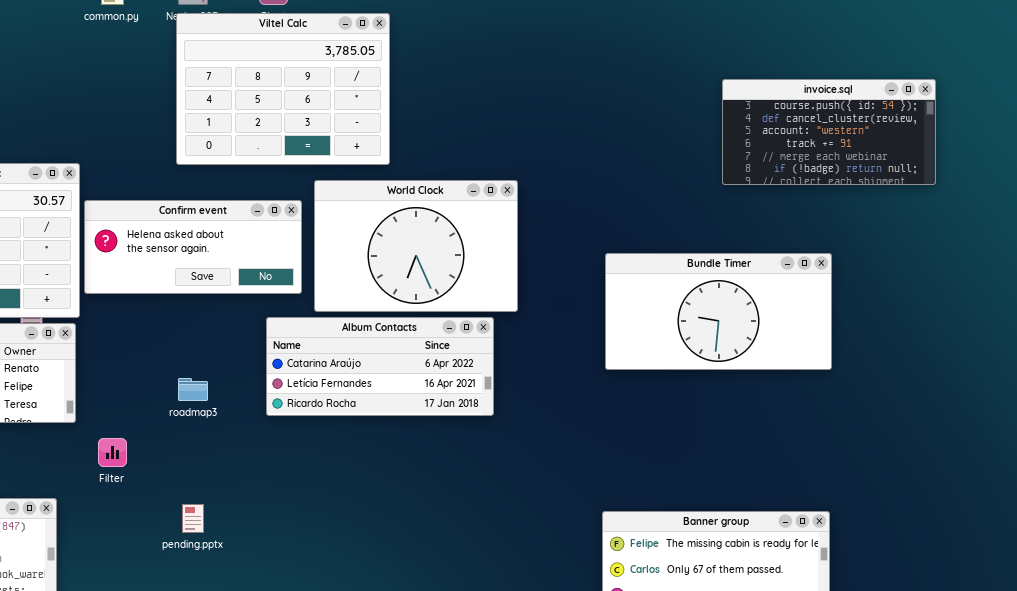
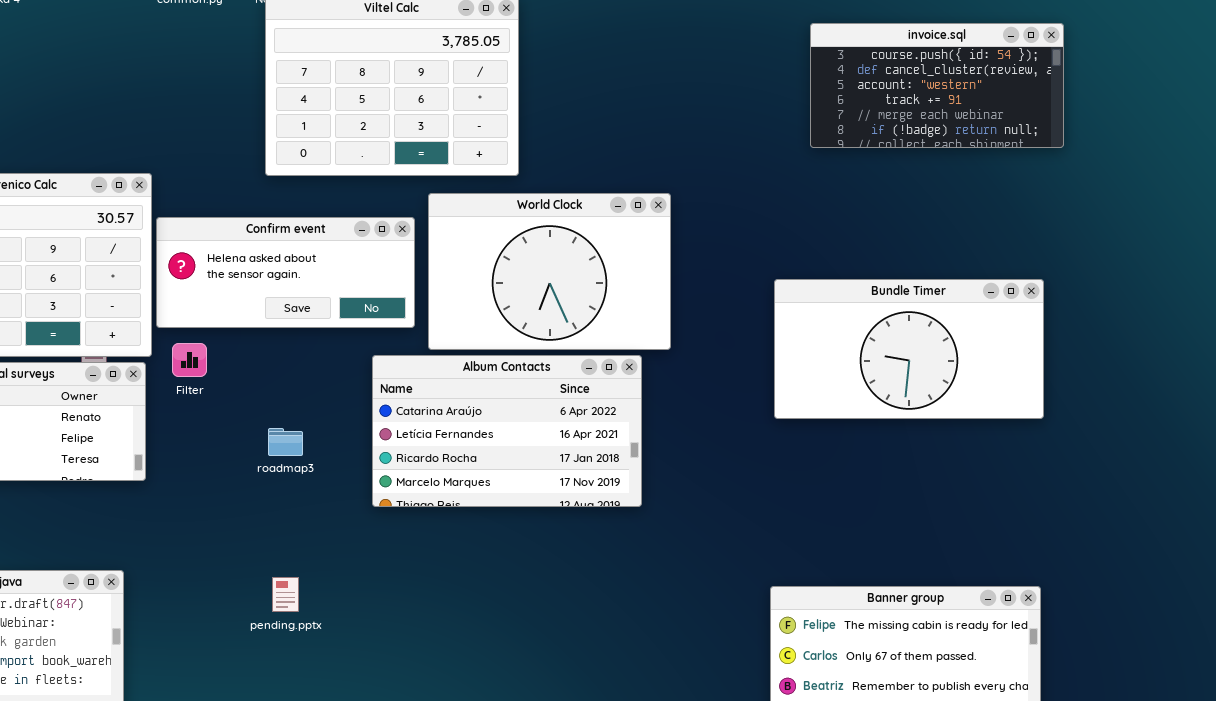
invoice.sql: [722,79,936,185] -> [810,23,1064,148], moved
Album Contacts: [266,317,494,416] -> [372,355,642,507], resized
Filter: [98,438,127,467] -> [172,343,207,377], moved

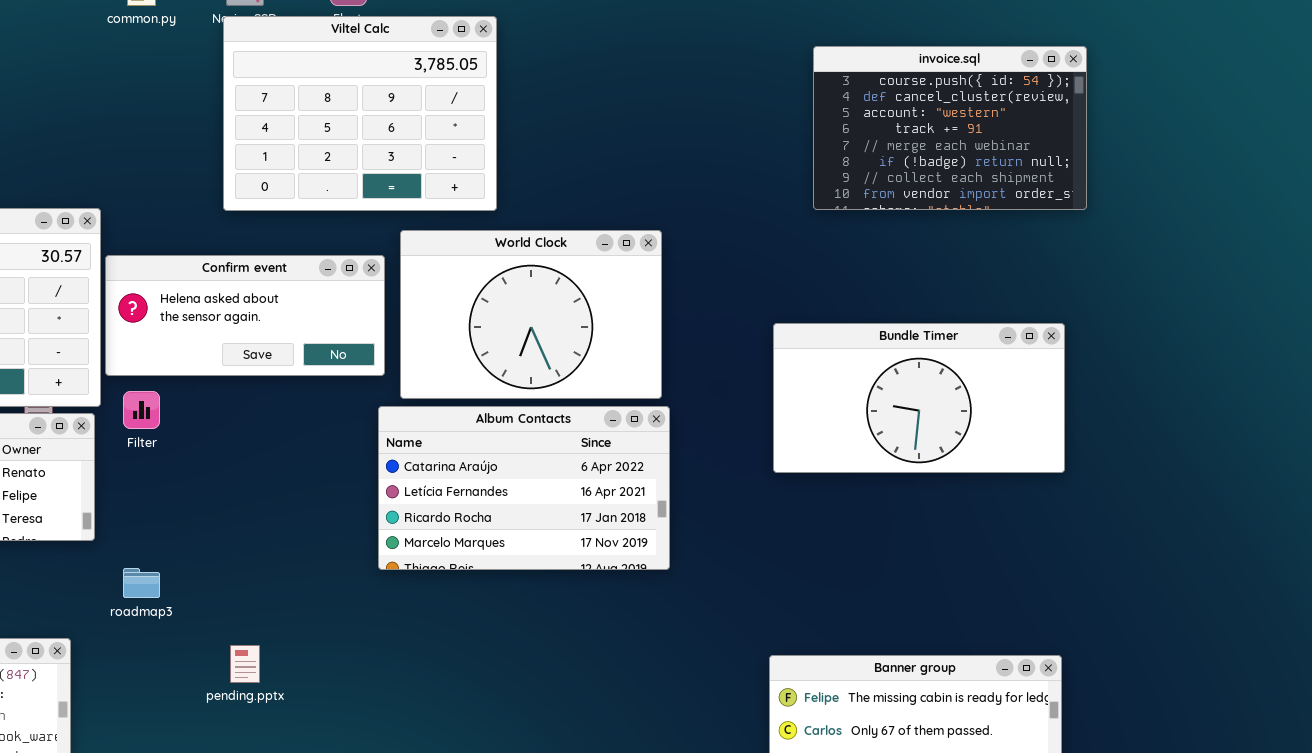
invoice.sql: [810,23,1064,148] -> [813,46,1087,210], resized
Album Contacts: [372,355,642,507] -> [378,406,670,570], moved
roadmap3: [268,428,303,456] -> [123,568,160,598], moved

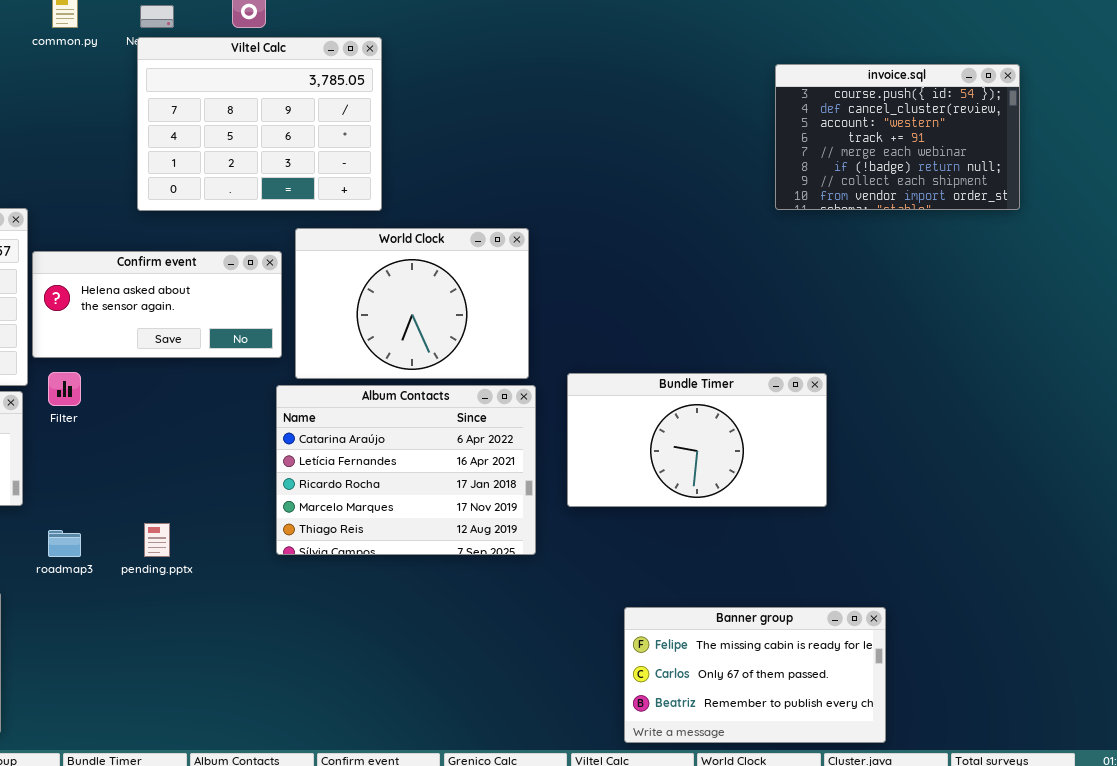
invoice.sql: [813,46,1087,210] -> [775,64,1020,210], moved
Bundle Timer: [773,323,1065,473] -> [567,373,827,507], moved
Album Contacts: [378,406,670,570] -> [276,385,536,555], resized
pending.pptx: [230,645,260,683] -> [144,523,170,557], moved

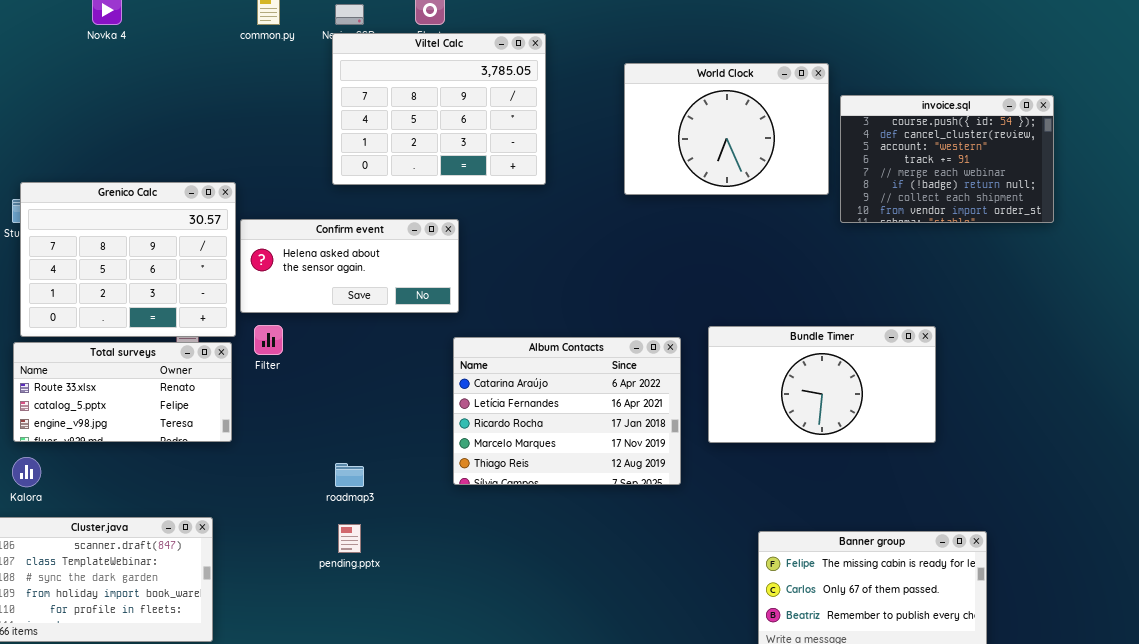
invoice.sql: [775,64,1020,210] -> [840,95,1054,223], moved
World Clock: [295,228,529,379] -> [624,63,829,195], moved
pending.pptx: [144,523,170,557] -> [338,524,361,553], moved
roadmap3: [48,530,81,557] -> [335,463,364,487], moved

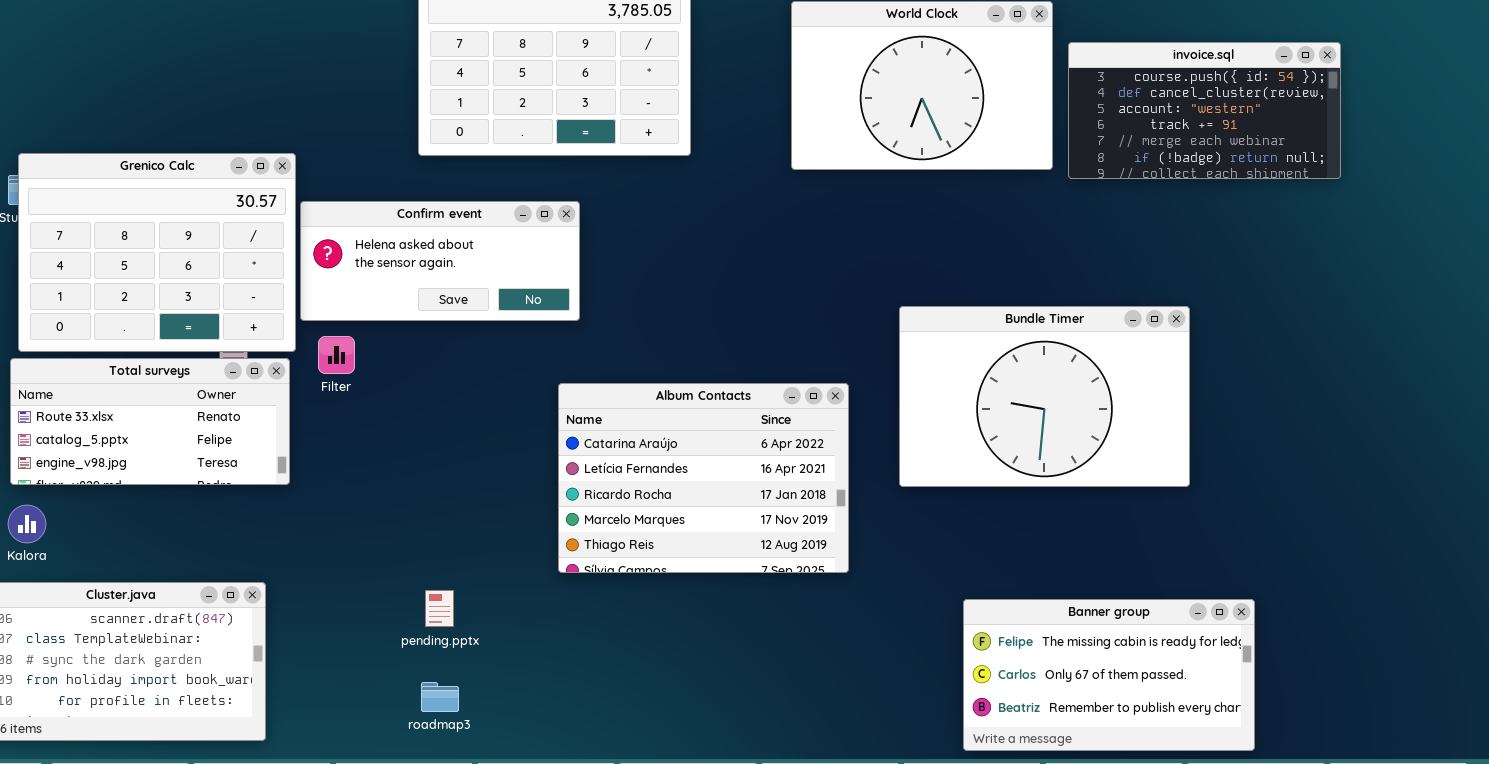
invoice.sql: [840,95,1054,223] -> [1068,42,1341,179], resized
Bundle Timer: [708,326,936,443] -> [899,306,1190,487], resized
Album Contacts: [453,337,681,485] -> [558,383,849,573], moved
roadmap3: [335,463,364,487] -> [421,682,459,712], moved

